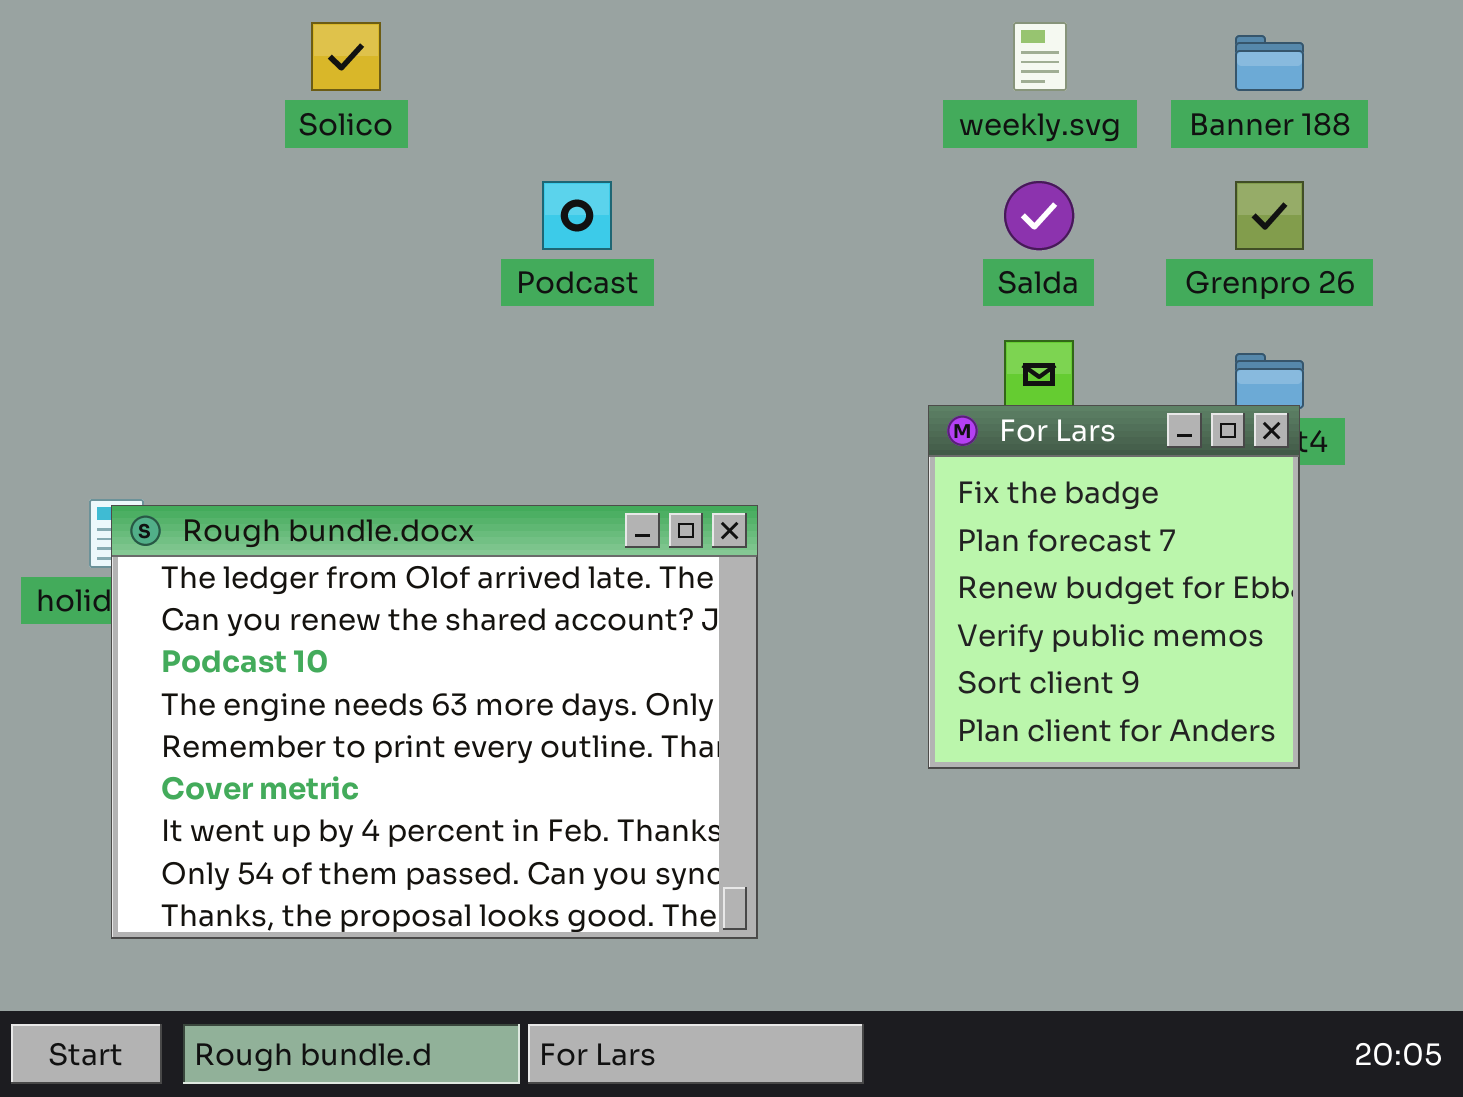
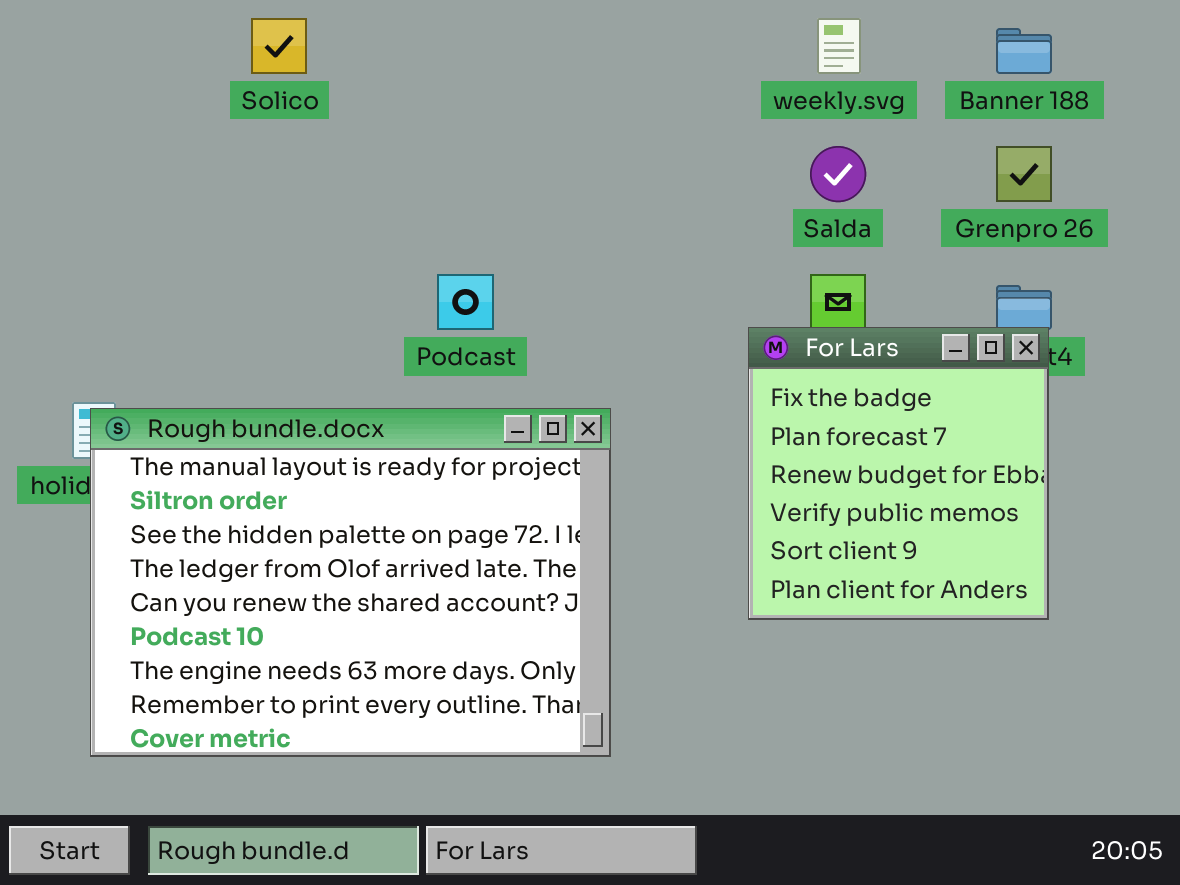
Podcast: [542,181,612,250] -> [437,274,494,330], moved
Rough bundle.docx: [111,505,758,939] -> [90,408,611,757], scrolled up 3 rows

